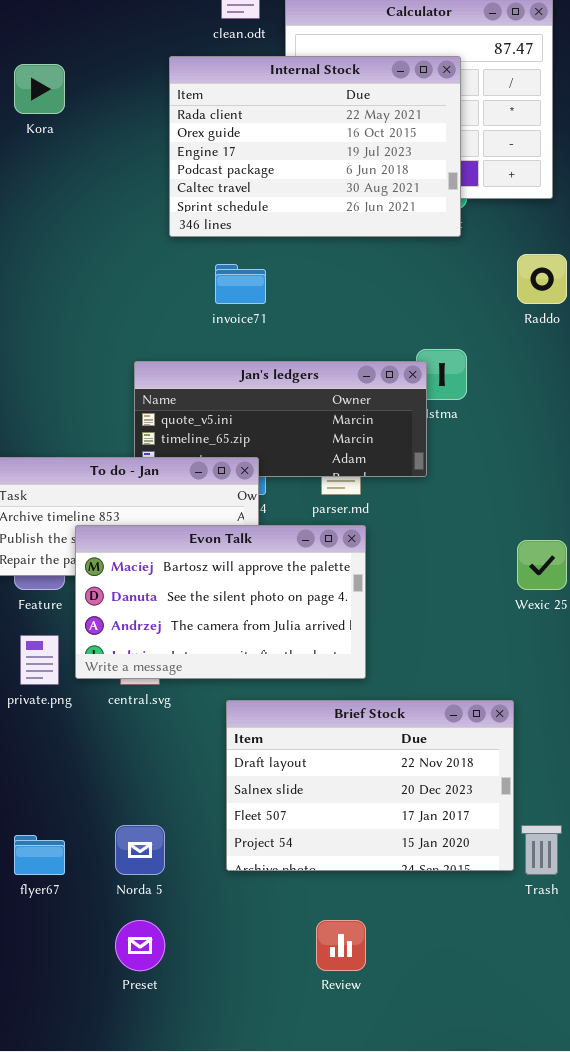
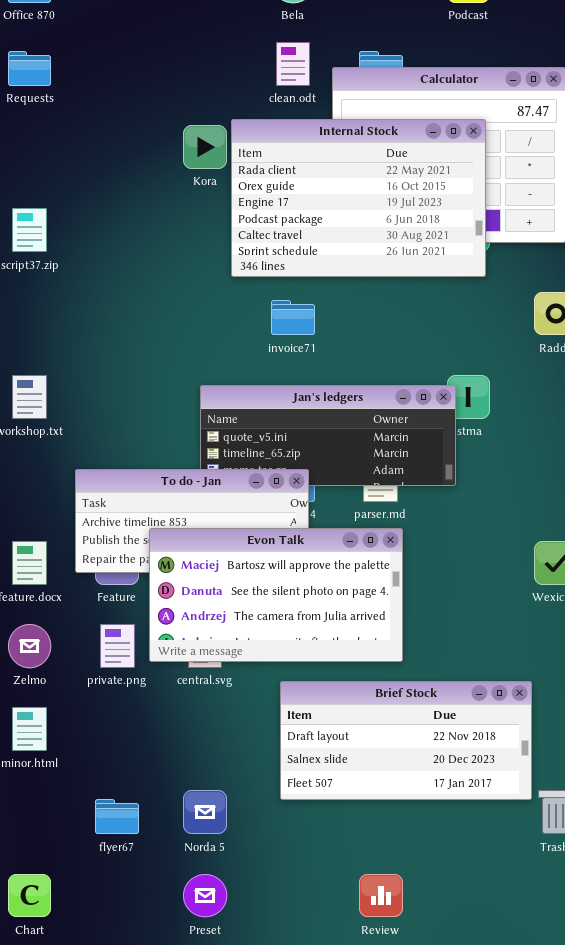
Kora: [14,64,65,114] -> [183,125,227,169], moved
Brief Stock: [226,700,514,871] -> [280,681,532,800], resized

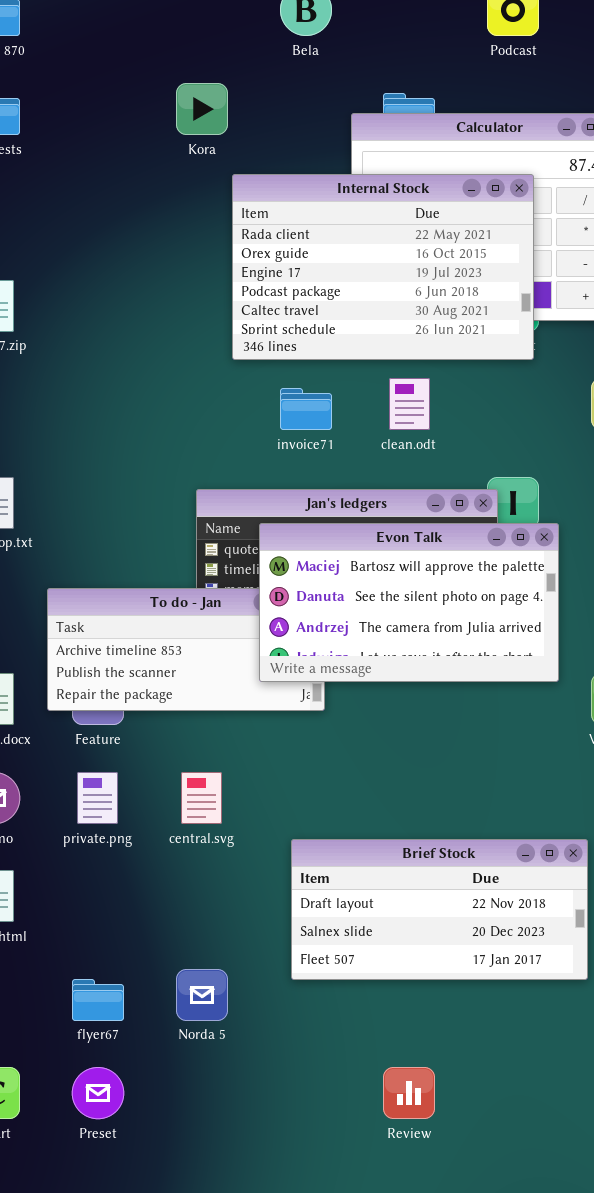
clean.odt: [276,42,310,86] -> [389,378,430,430], moved
Kora: [183,125,227,169] -> [176,83,228,135], moved
Evon Talk: [149,528,403,662] -> [259,523,559,682], moved
Preset: [183,874,227,917] -> [72,1067,124,1119], moved

